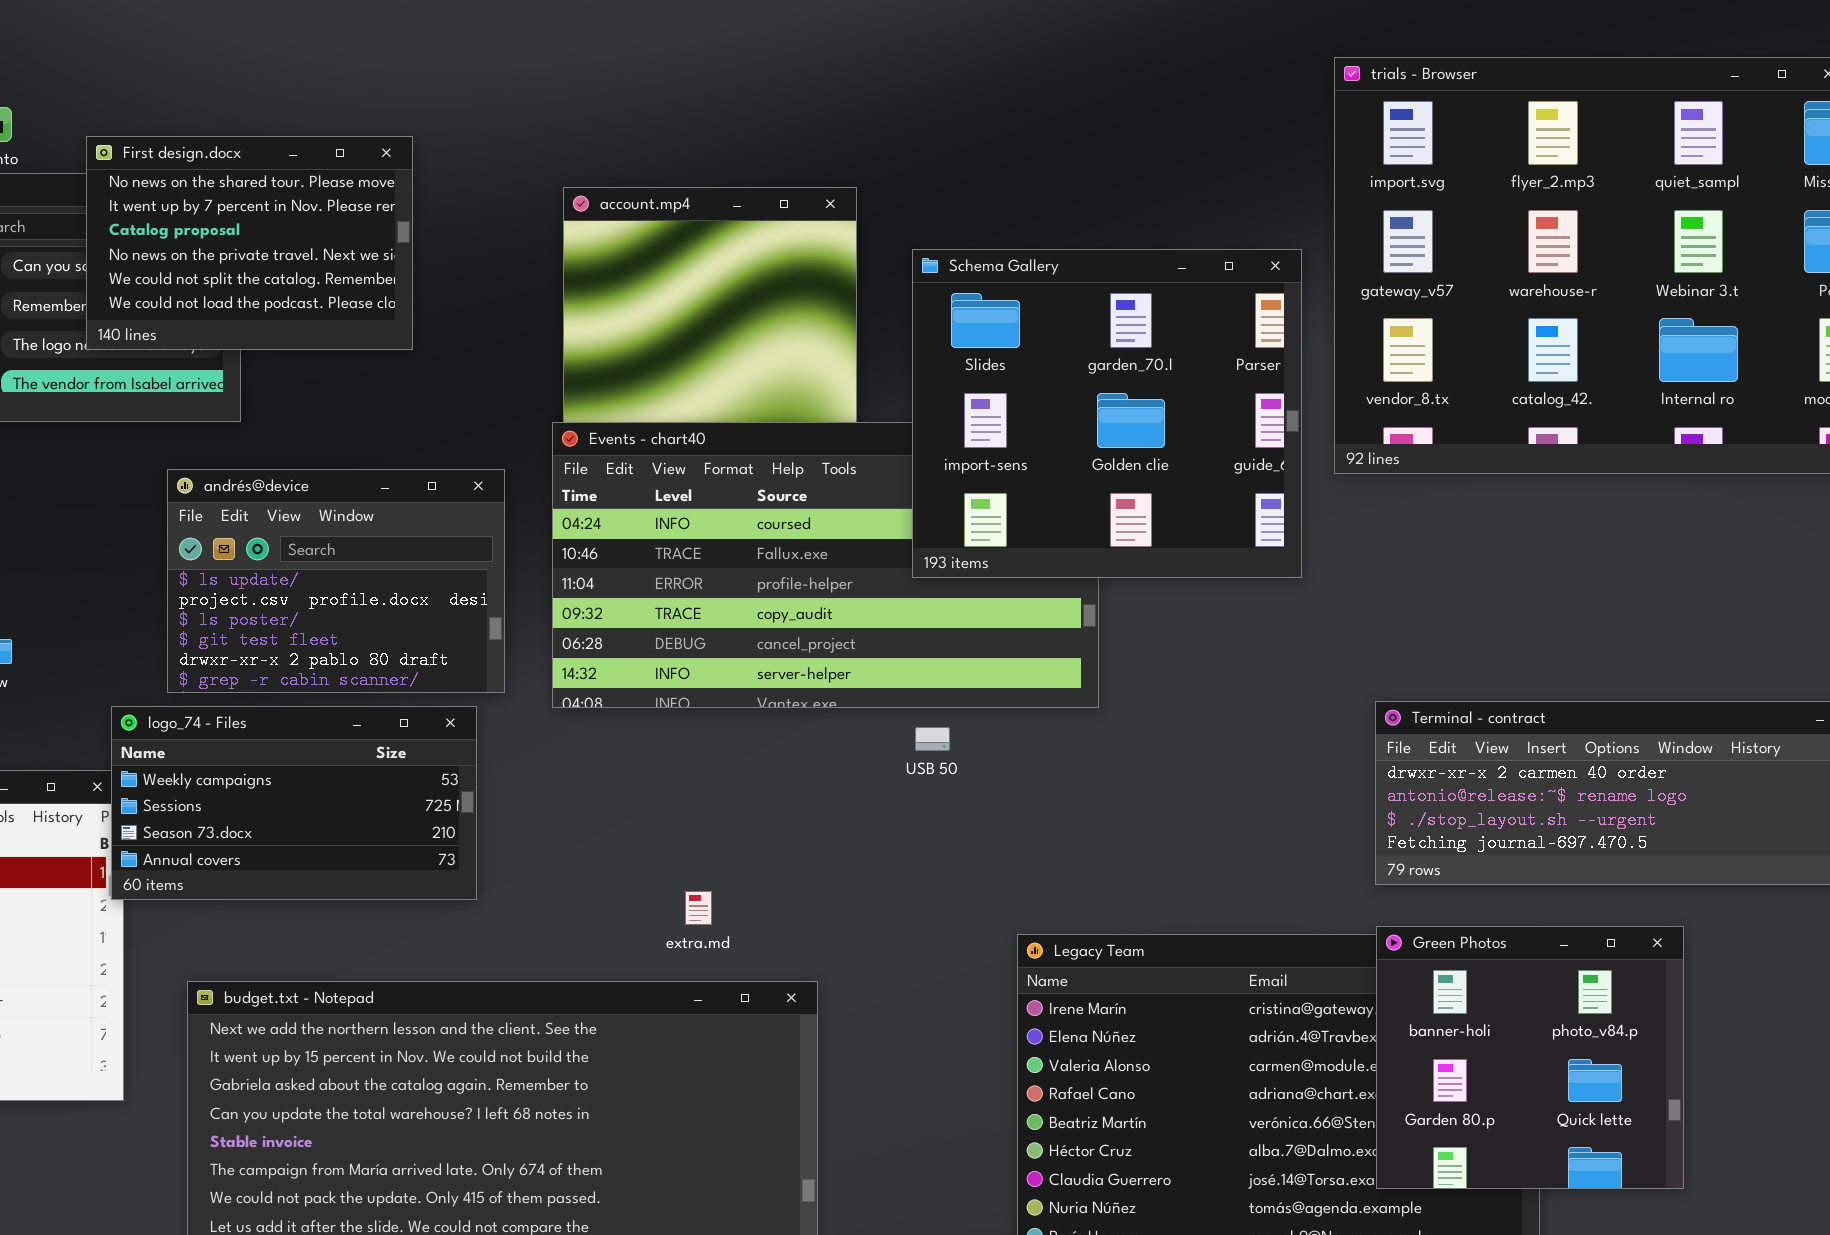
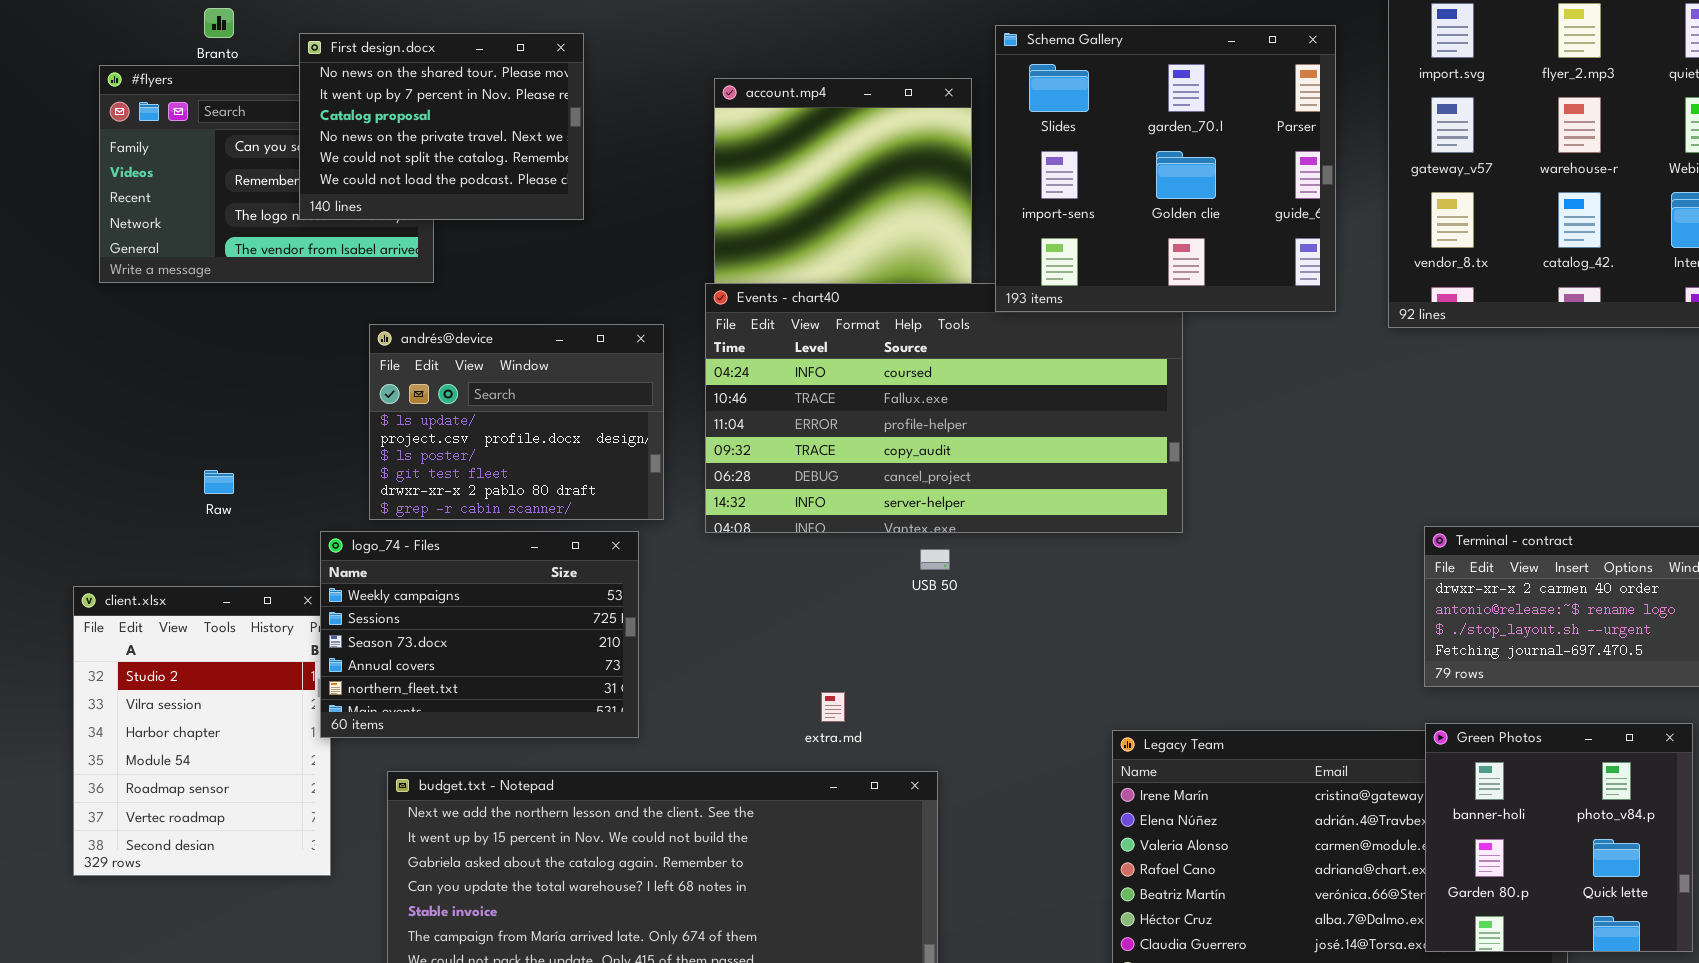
Schema Gallery: [912,249,1302,578] -> [995,25,1336,312], moved
logo_74 - Files: [111,706,477,900] -> [320,531,639,738], resized
USB 50: [915,727,950,751] -> [920,549,950,570], moved

